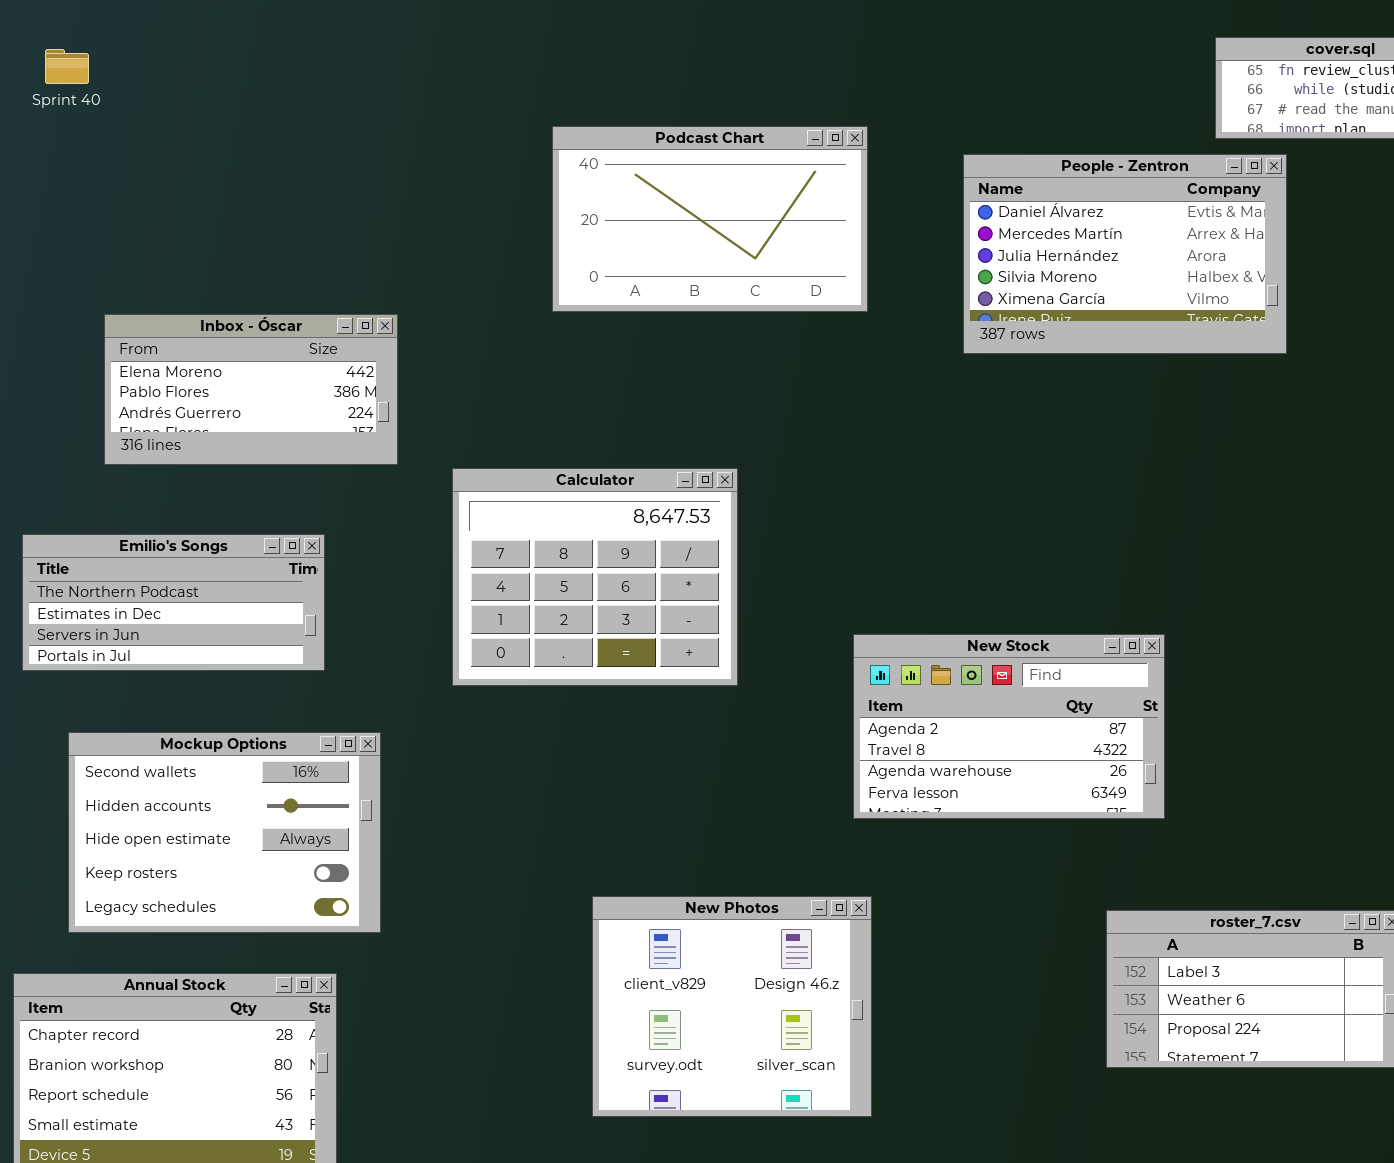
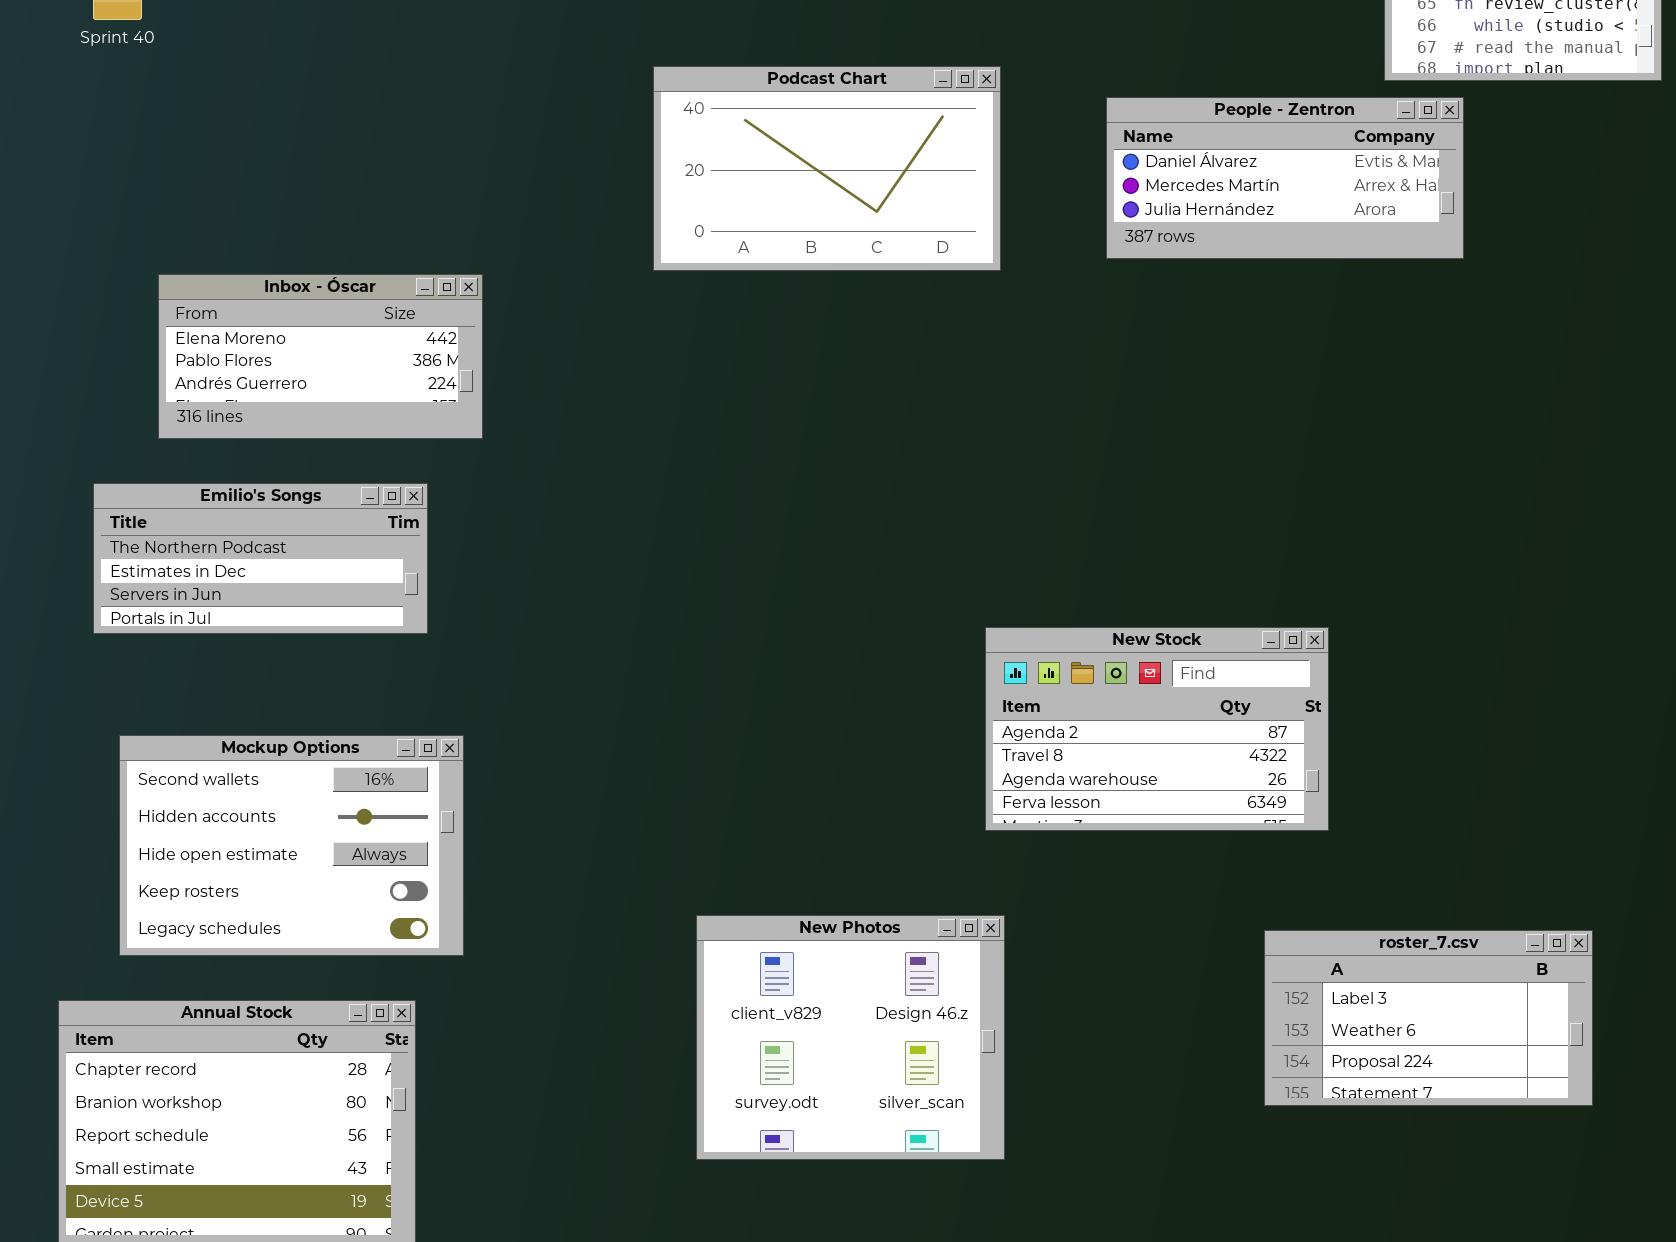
People - Zentron: [963,154,1287,354] -> [1106,97,1464,259], resized
Calculator: [452,468,738,686] -> none, closed
Emilio's Songs: [22,534,325,671] -> [93,483,428,634], moved

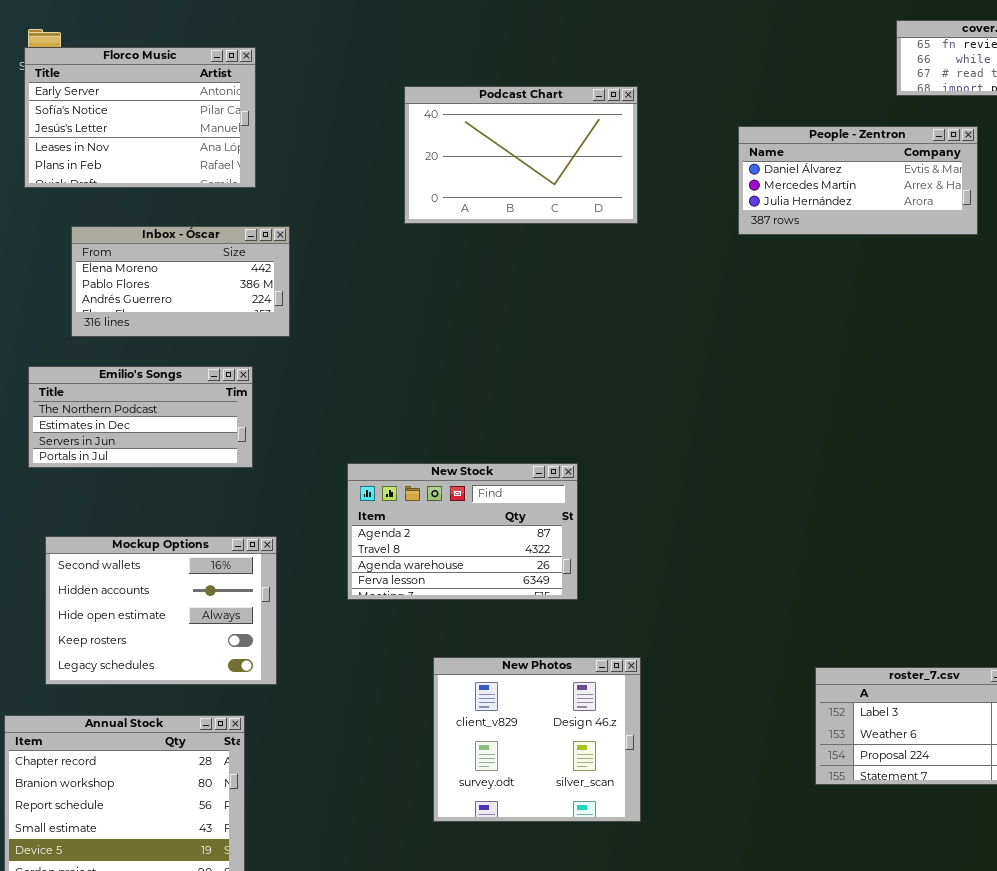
Florco Music: none -> [24,47,256,188], opened
People - Zentron: [1106,97,1464,259] -> [738,126,978,235], moved
New Stock: [985,627,1329,831] -> [347,463,578,600], moved

